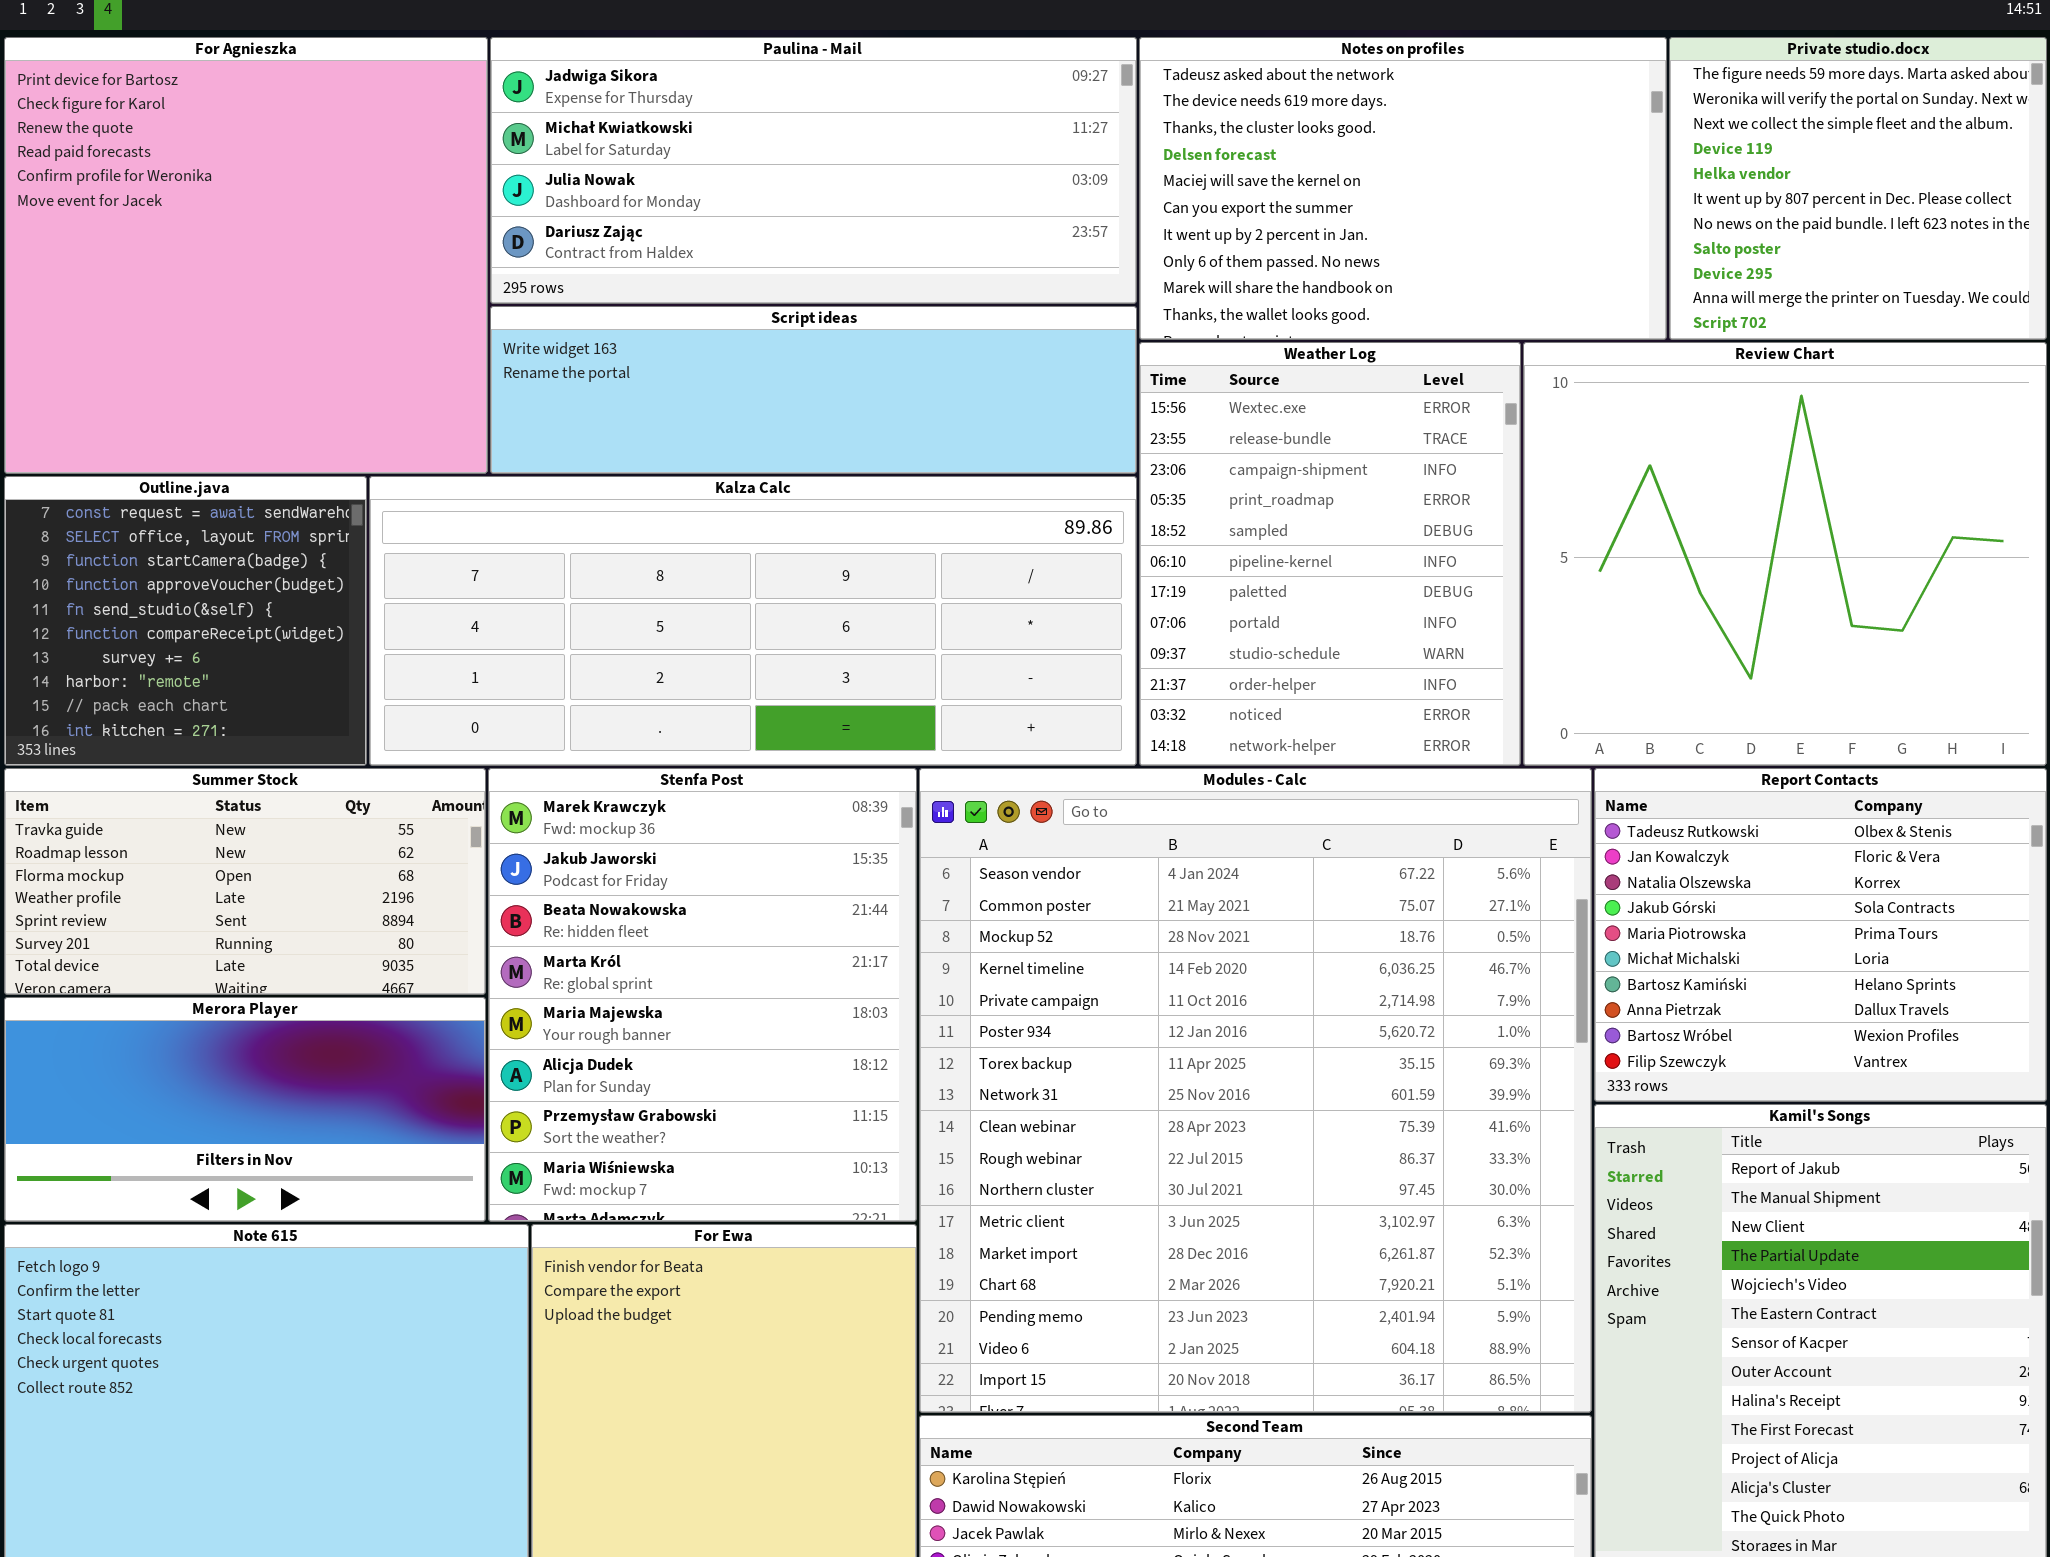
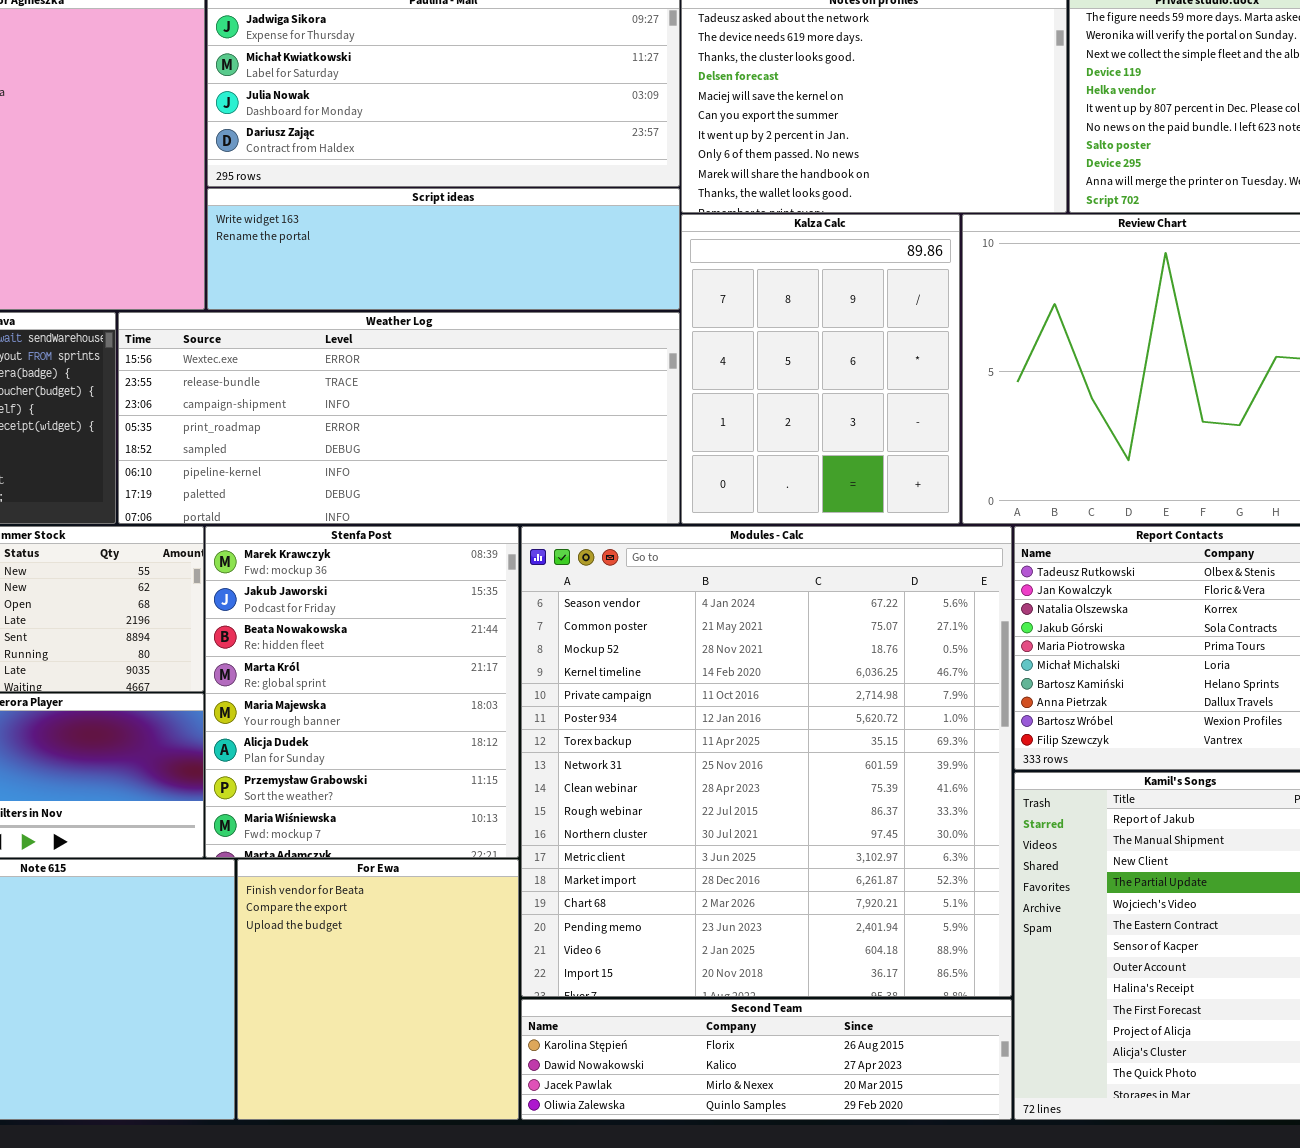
Weather Log: [1139,342,1521,766] -> [118,312,680,524], moved, resized
Kalza Calc: [369,476,1137,766] -> [681,214,960,524], moved, resized

